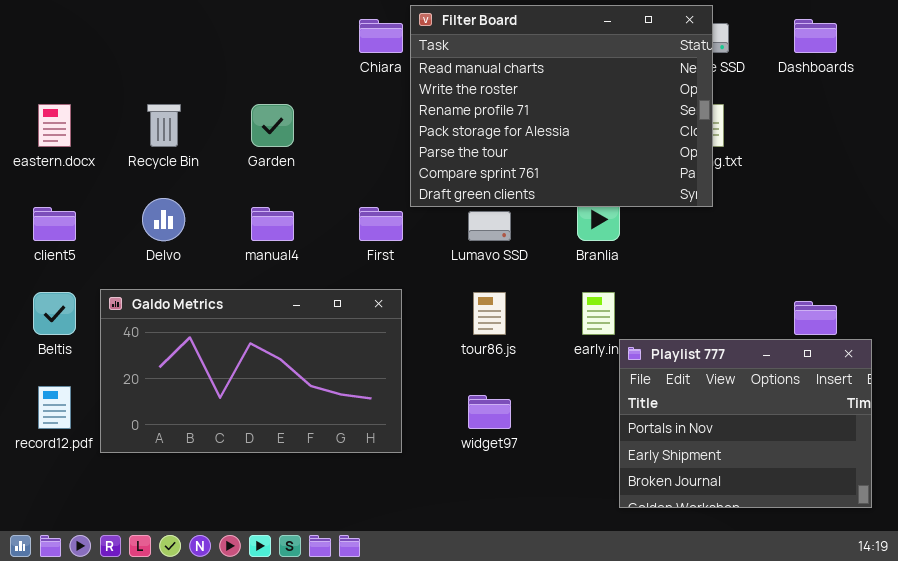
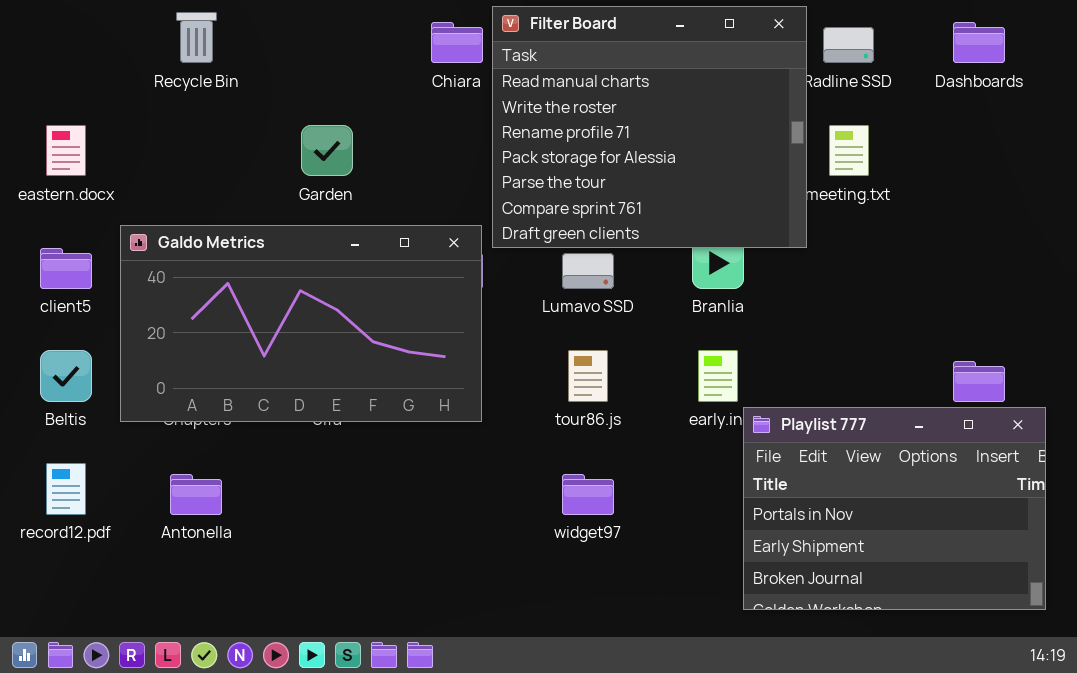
Filter Board: [410,5,713,207] -> [492,6,807,248], resized
Recycle Bin: [147,104,181,147] -> [176,12,217,63], moved
Galdo Metrics: [100,289,402,453] -> [120,225,482,422], moved

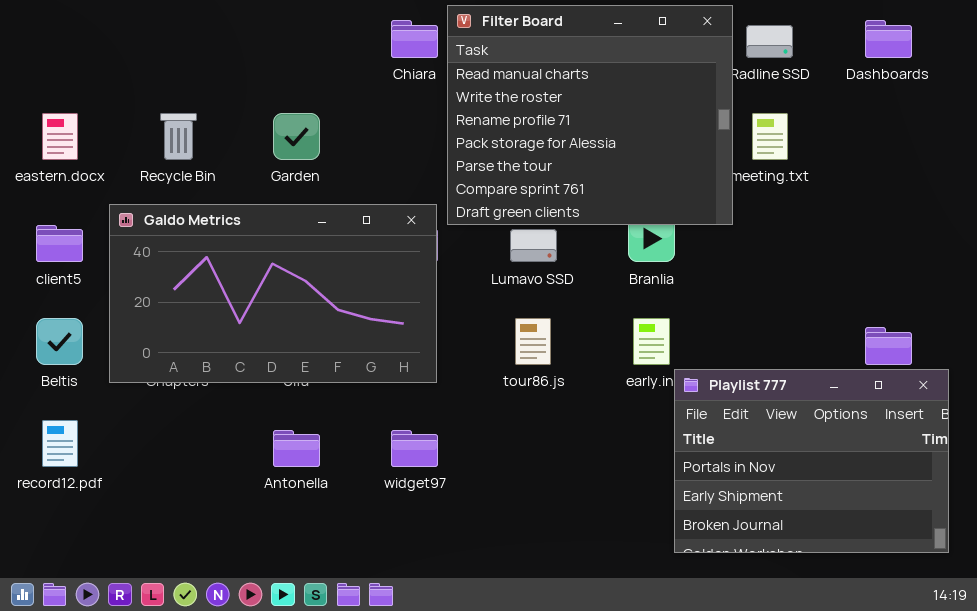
Recycle Bin: [176,12,217,63] -> [160,113,197,160], moved
Antonella: [170,474,222,515] -> [273,430,320,467], moved
widget97: [562,474,614,515] -> [391,430,438,467], moved

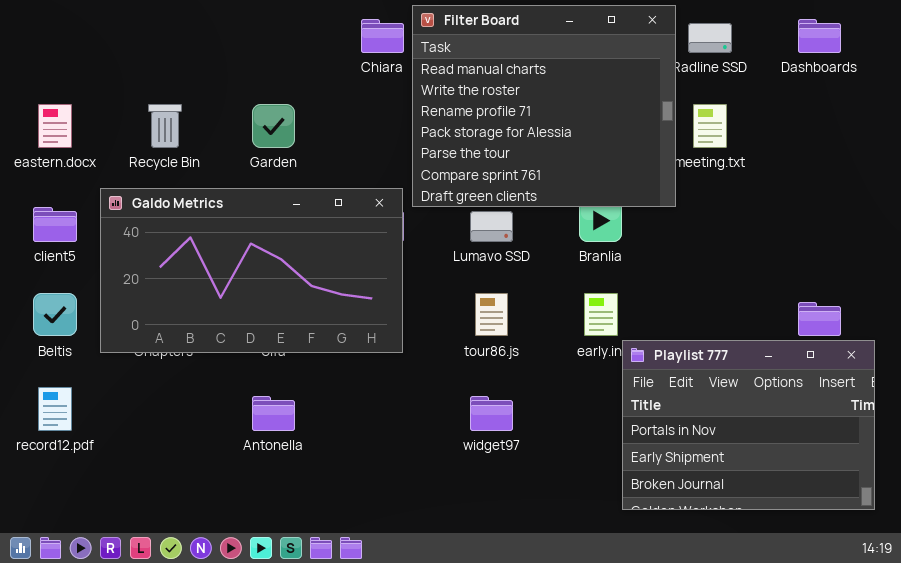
widget97: [391,430,438,467] -> [470,396,513,431], moved

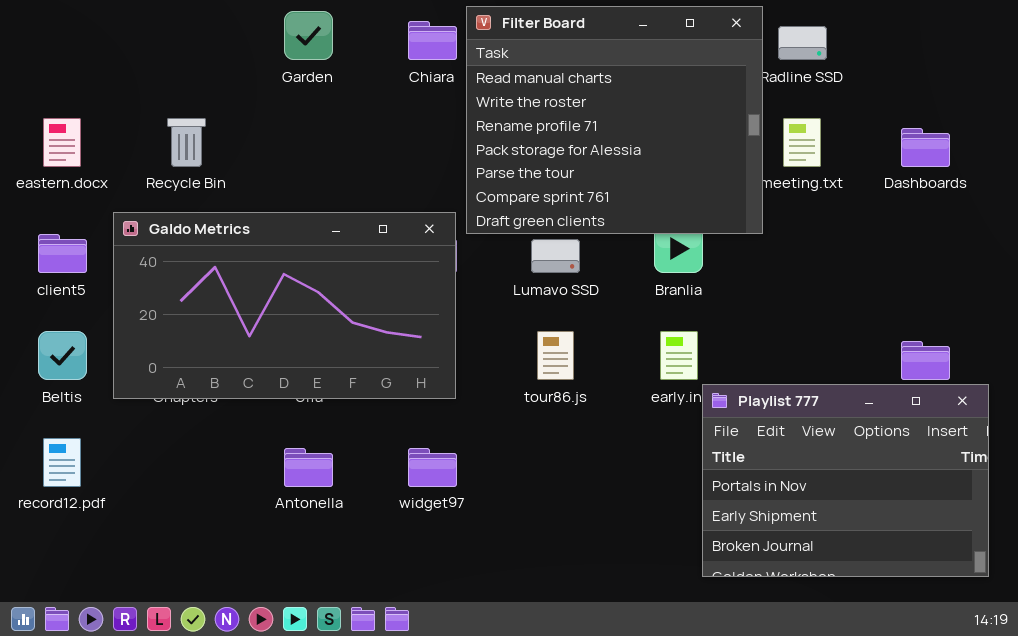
Dashboards: [798,19,841,53] -> [901,128,950,167], moved
Garden: [252,104,295,148] -> [284,11,333,60], moved
widget97: [470,396,513,431] -> [408,448,457,487], moved

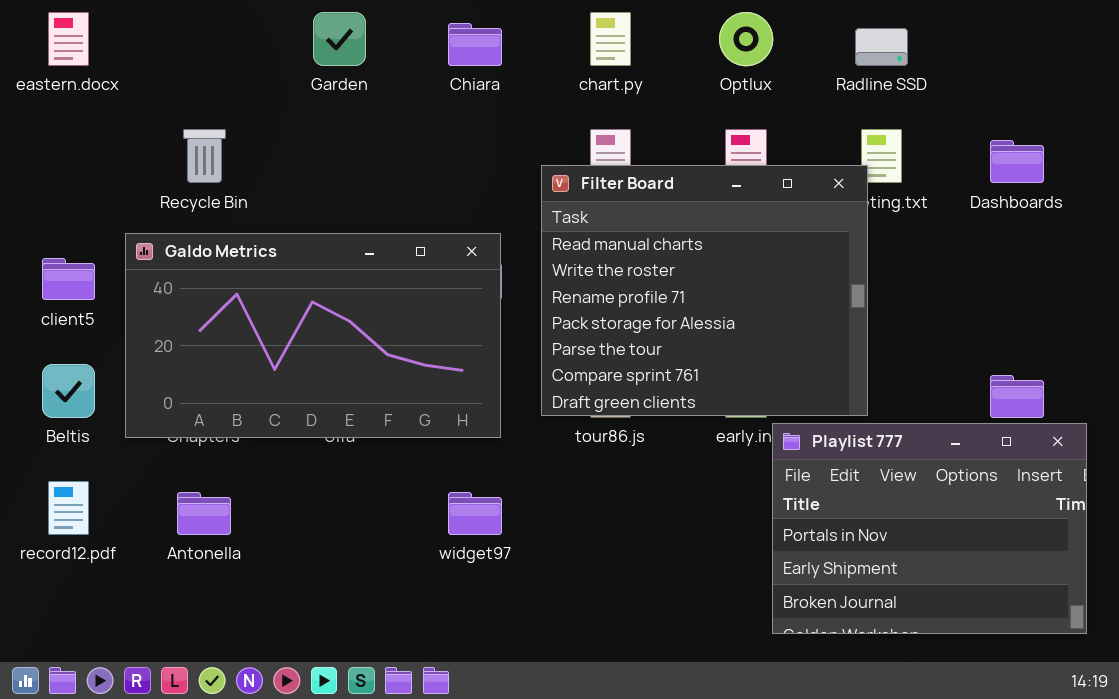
Filter Board: [466,6,763,234] -> [541,165,868,416], moved
eastern.docx: [43,118,81,167] -> [48,12,89,66], moved
Antonella: [284,448,333,487] -> [177,492,231,535], moved

